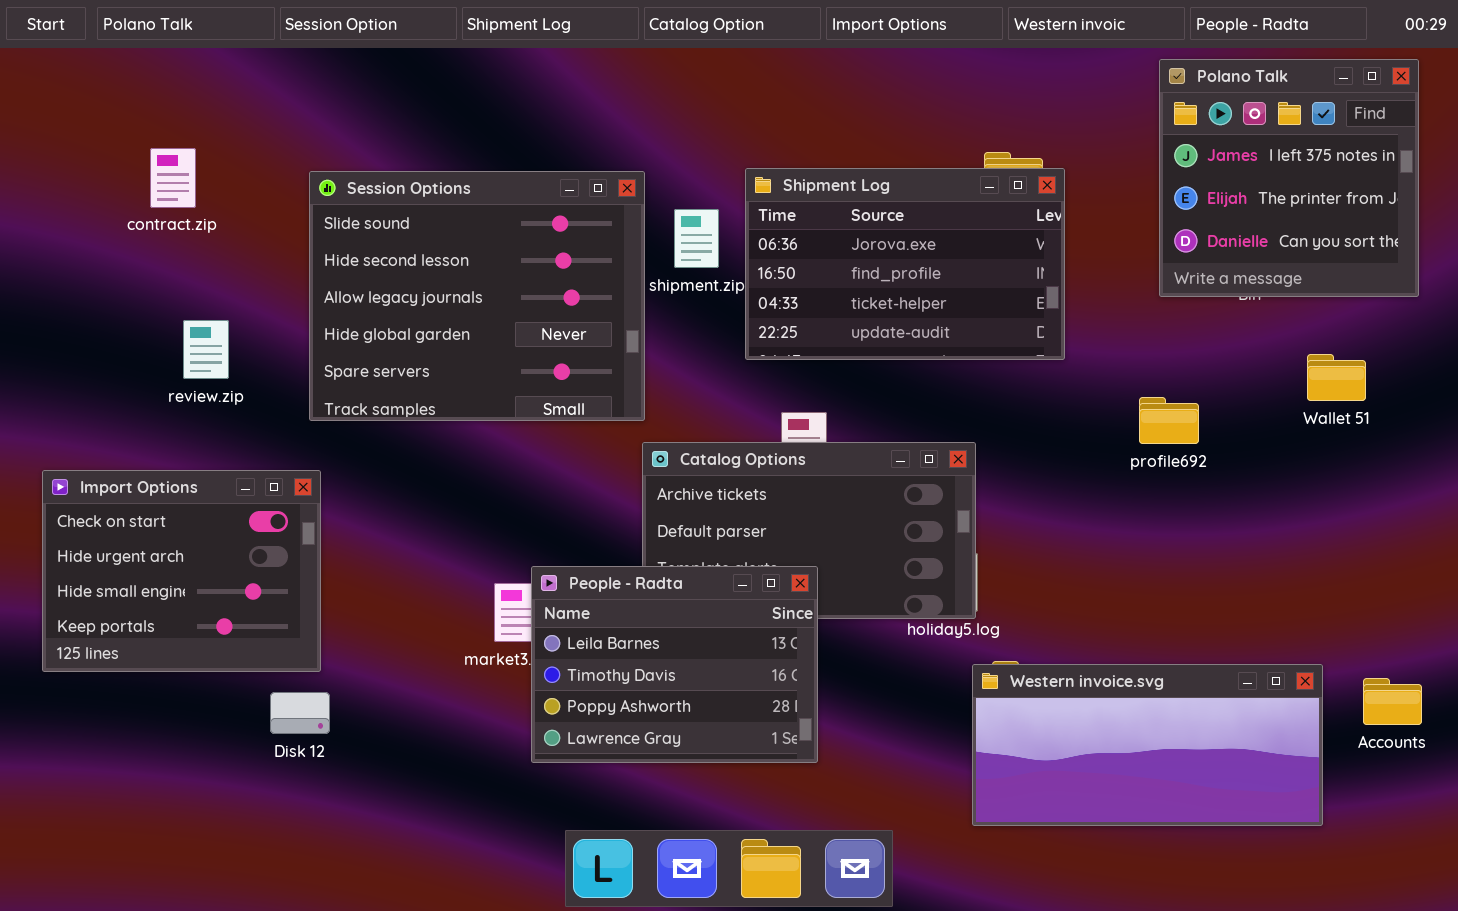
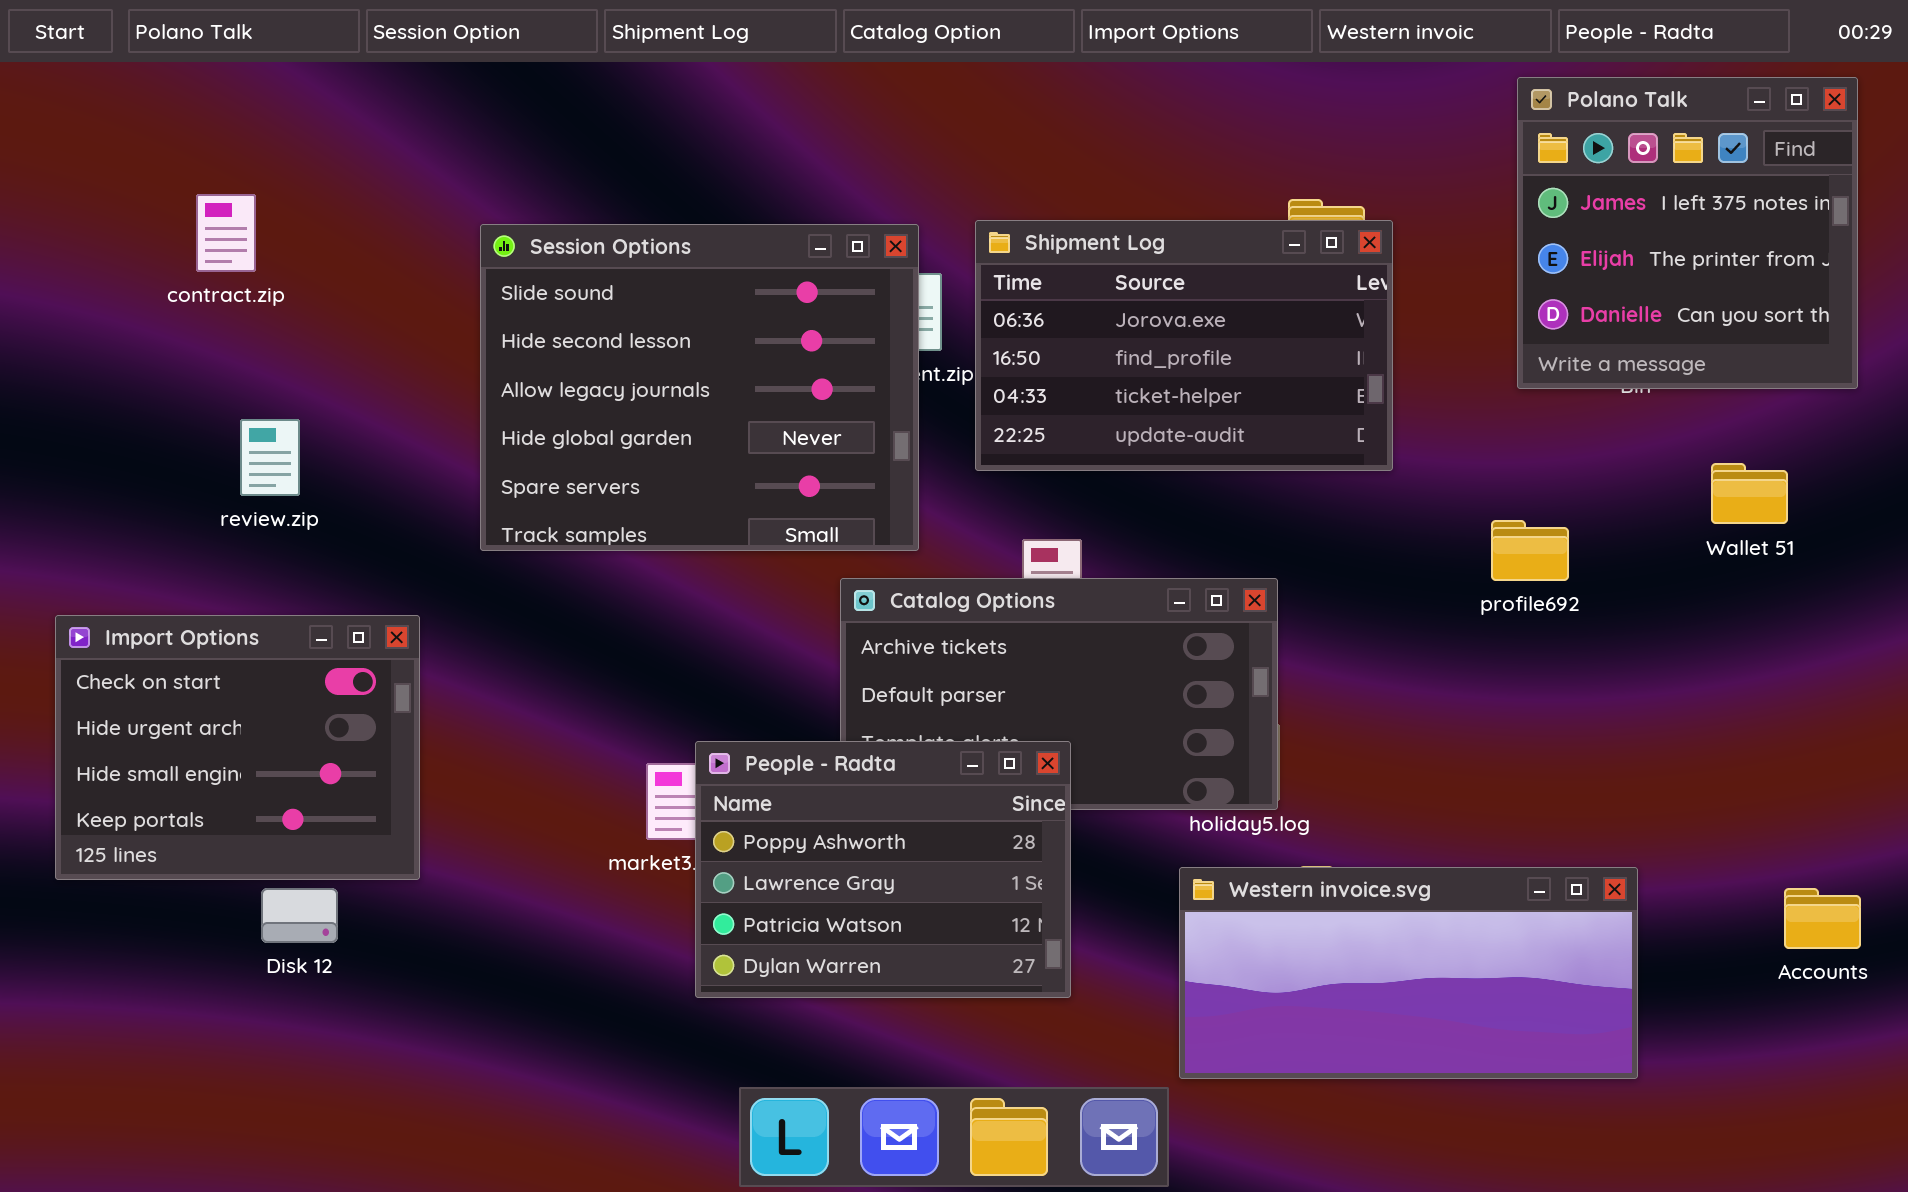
Session Options: [309,171,645,421] -> [480,224,919,551], moved
People - Radta: [531,566,818,763] -> [695,741,1071,998], scrolled down 2 rows
Western invoice.svg: [972,664,1323,826] -> [1179,867,1638,1079], moved
Disk 12: [270,692,330,734] -> [261,888,338,943], moved

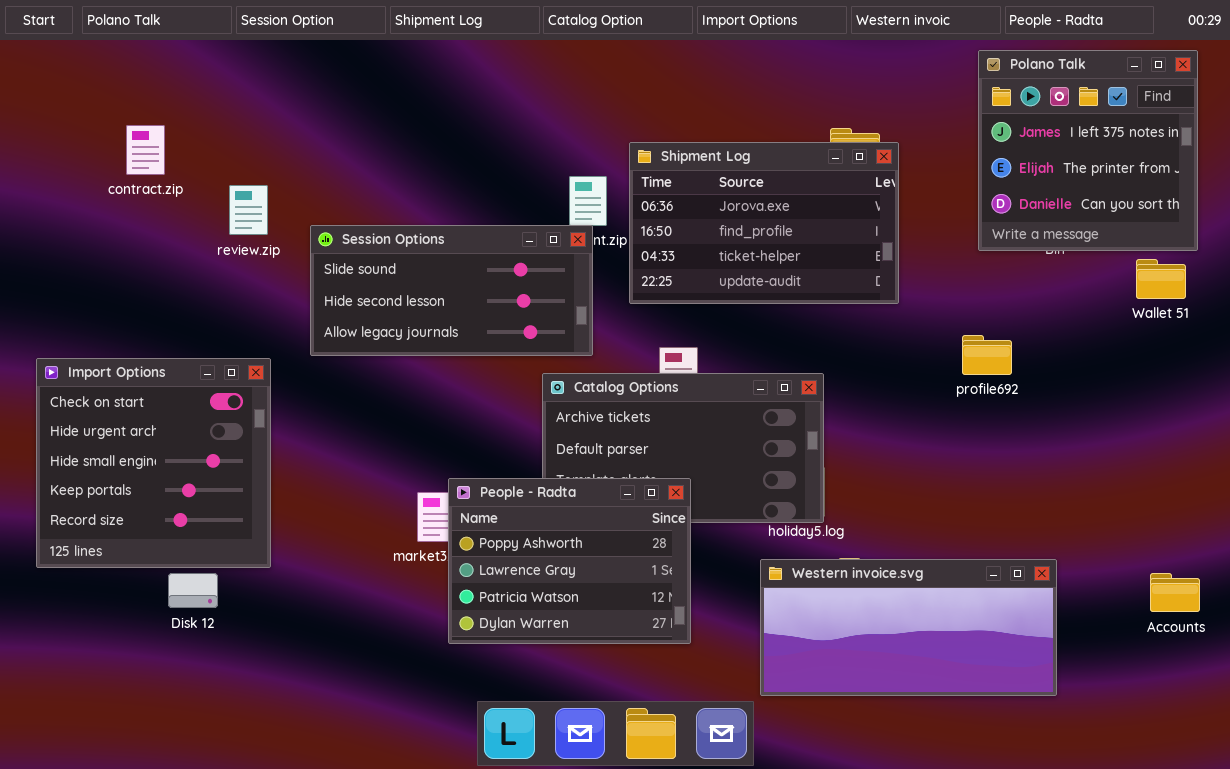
Session Options: [480,224,919,551] -> [310,225,593,356], resized
review.zip: [240,419,300,496] -> [229,185,268,235], moved
Wallet 51: [1711,463,1788,524] -> [1136,259,1186,299], moved
Import Options: [55,615,420,880] -> [36,358,271,568], resized

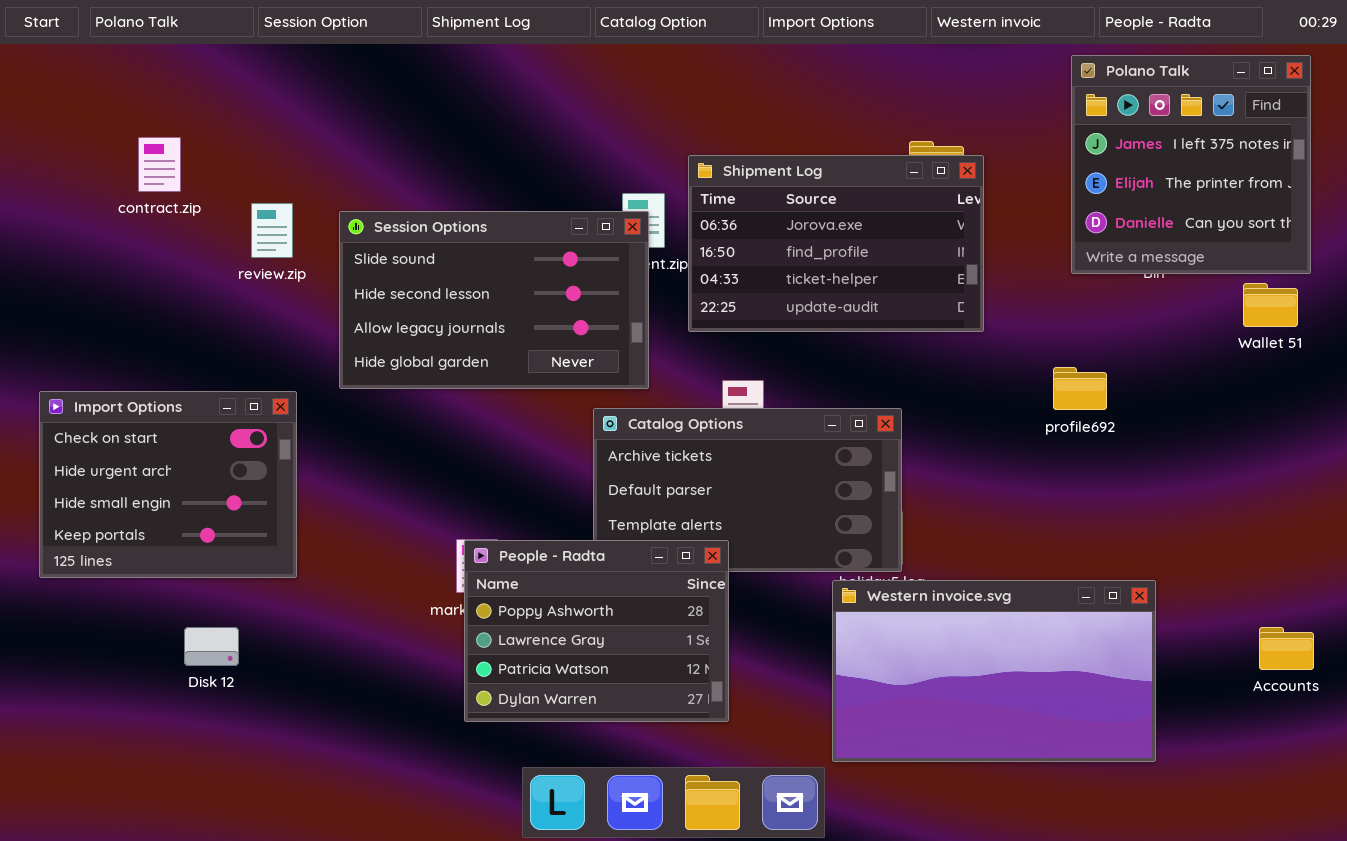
Session Options: [310,225,593,356] -> [339,211,649,389], resized
Import Options: [36,358,271,568] -> [39,391,297,578], resized
People - Radta: [448,478,691,644] -> [464,540,729,722], moved
Western invoice.svg: [760,559,1057,696] -> [832,580,1156,762], resized

